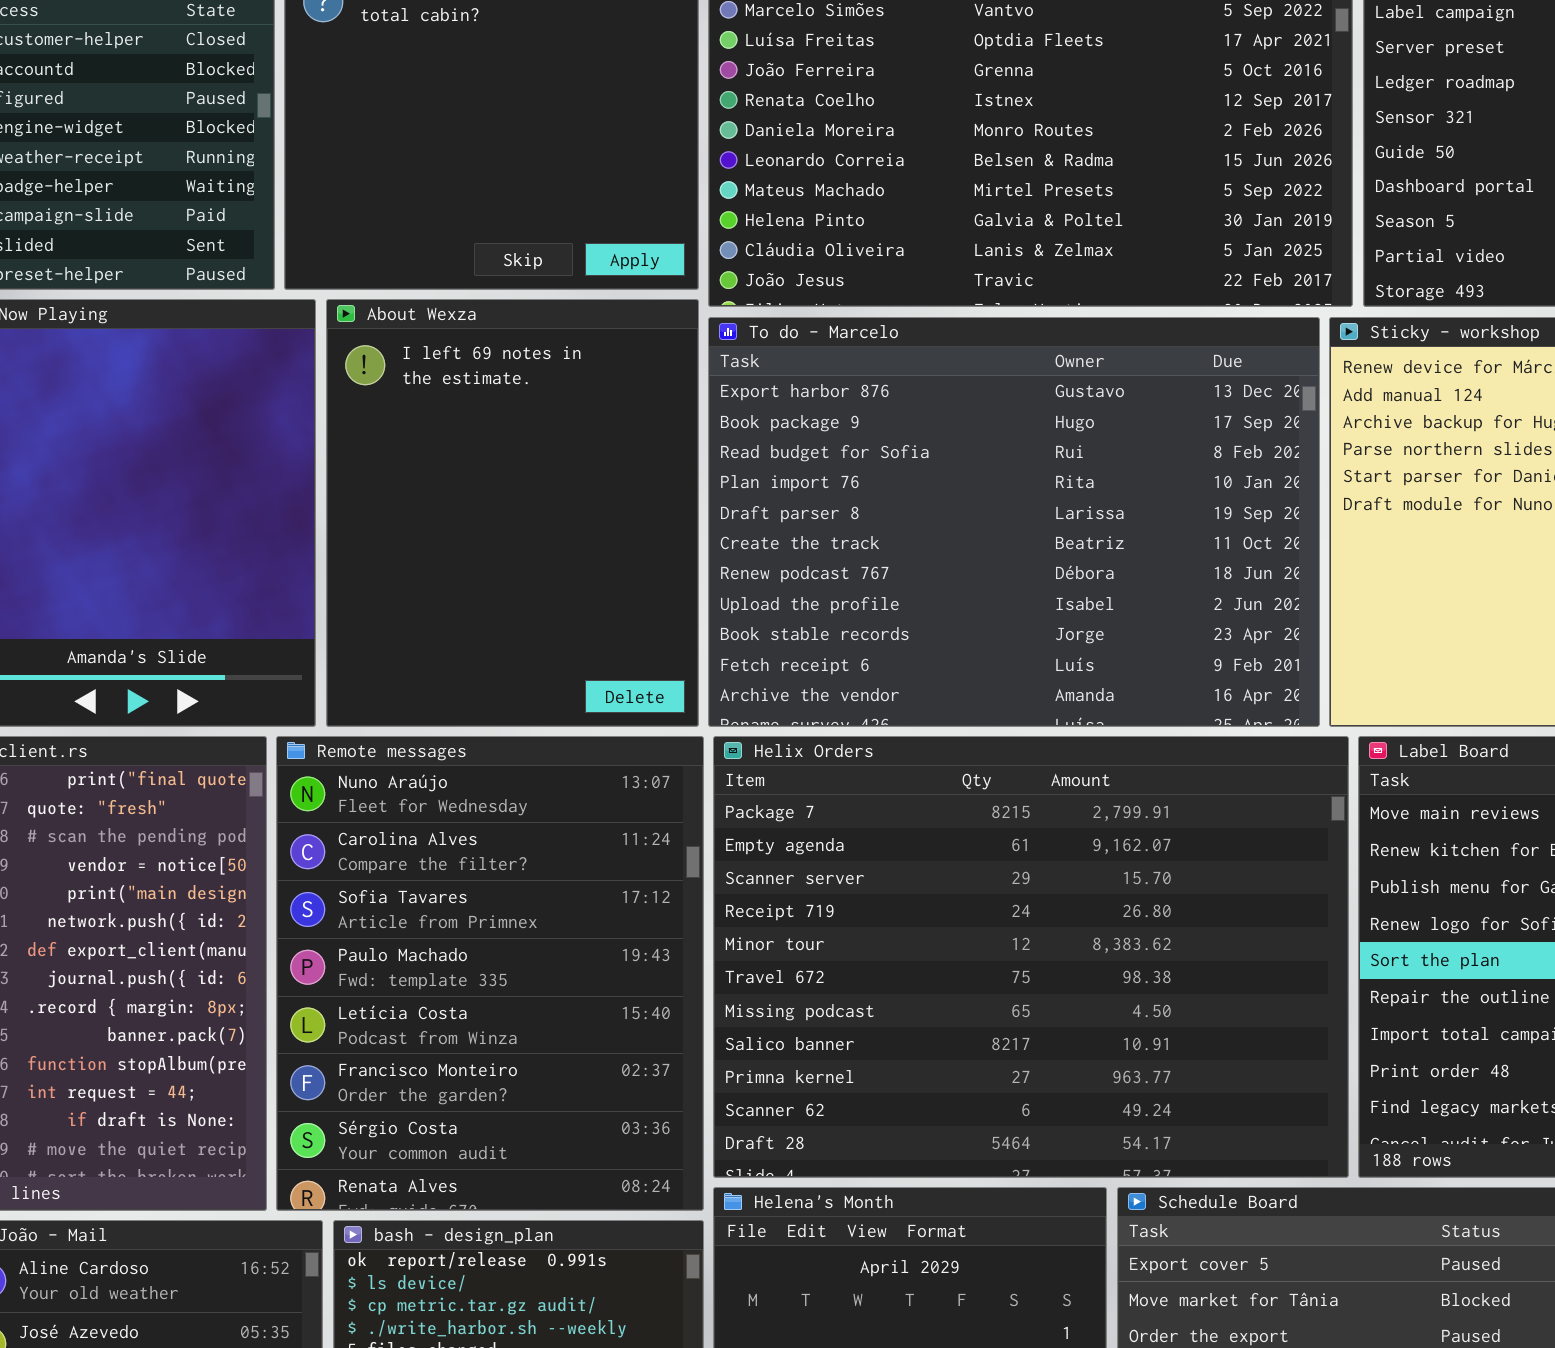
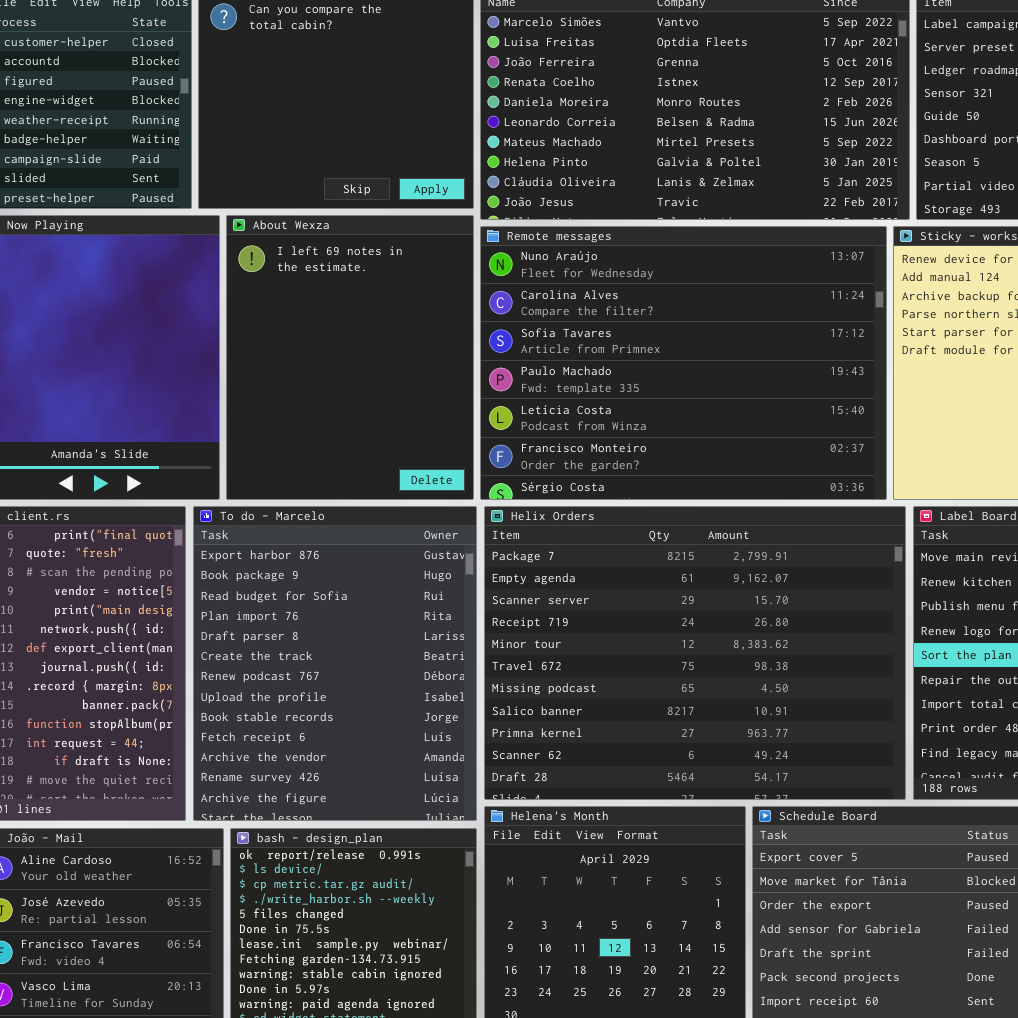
To do - Marcelo: [708,317,1320,727] -> [193,506,477,821], moved, resized
Remote messages: [276,736,704,1211] -> [480,226,887,500], moved, resized

